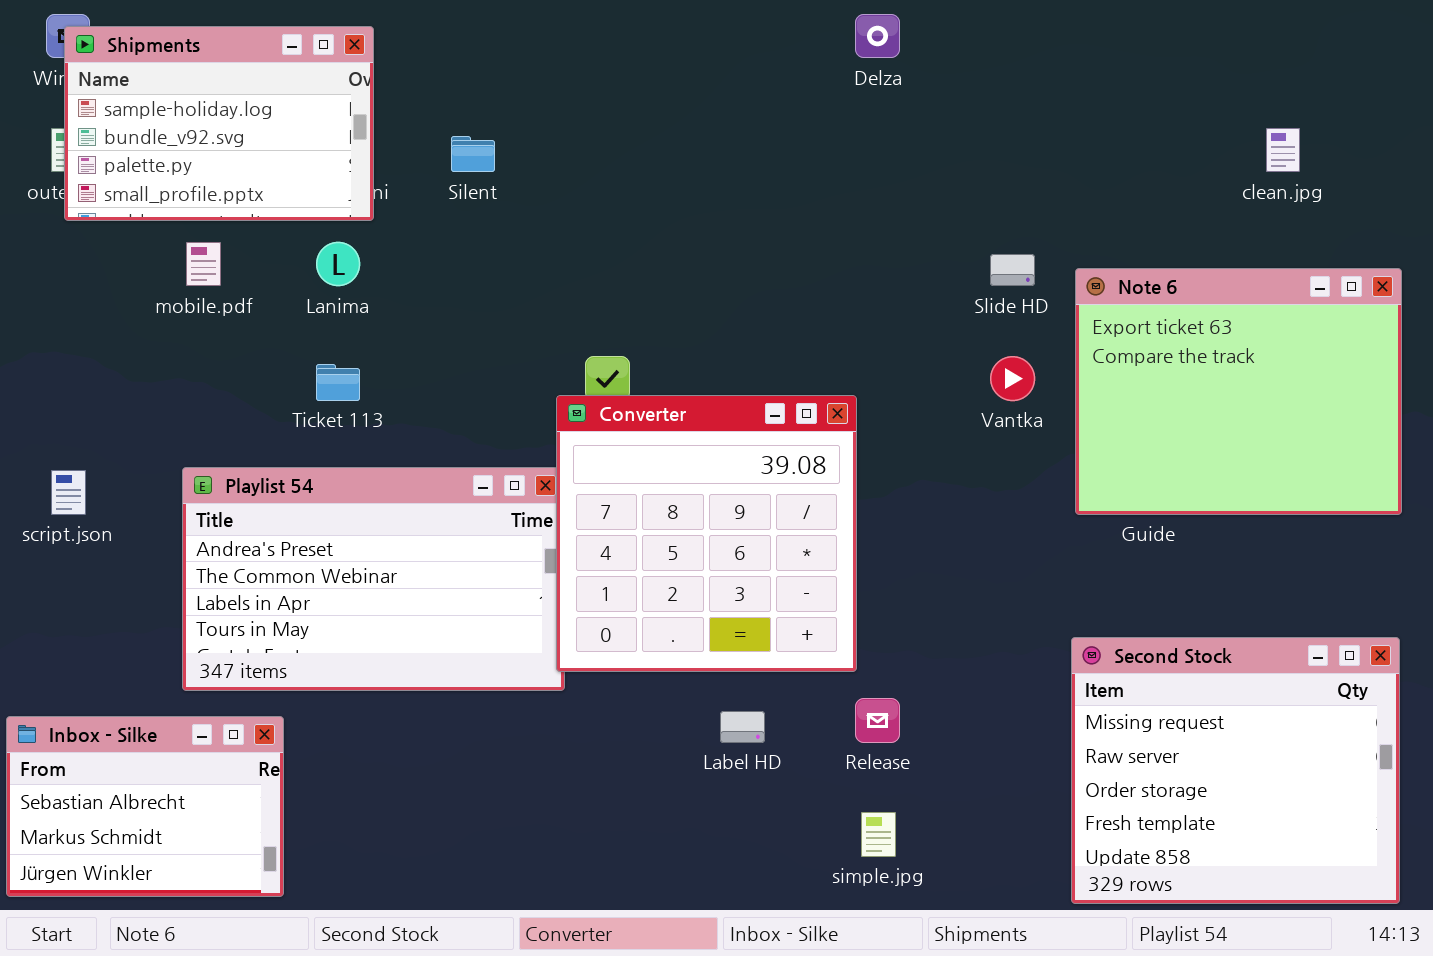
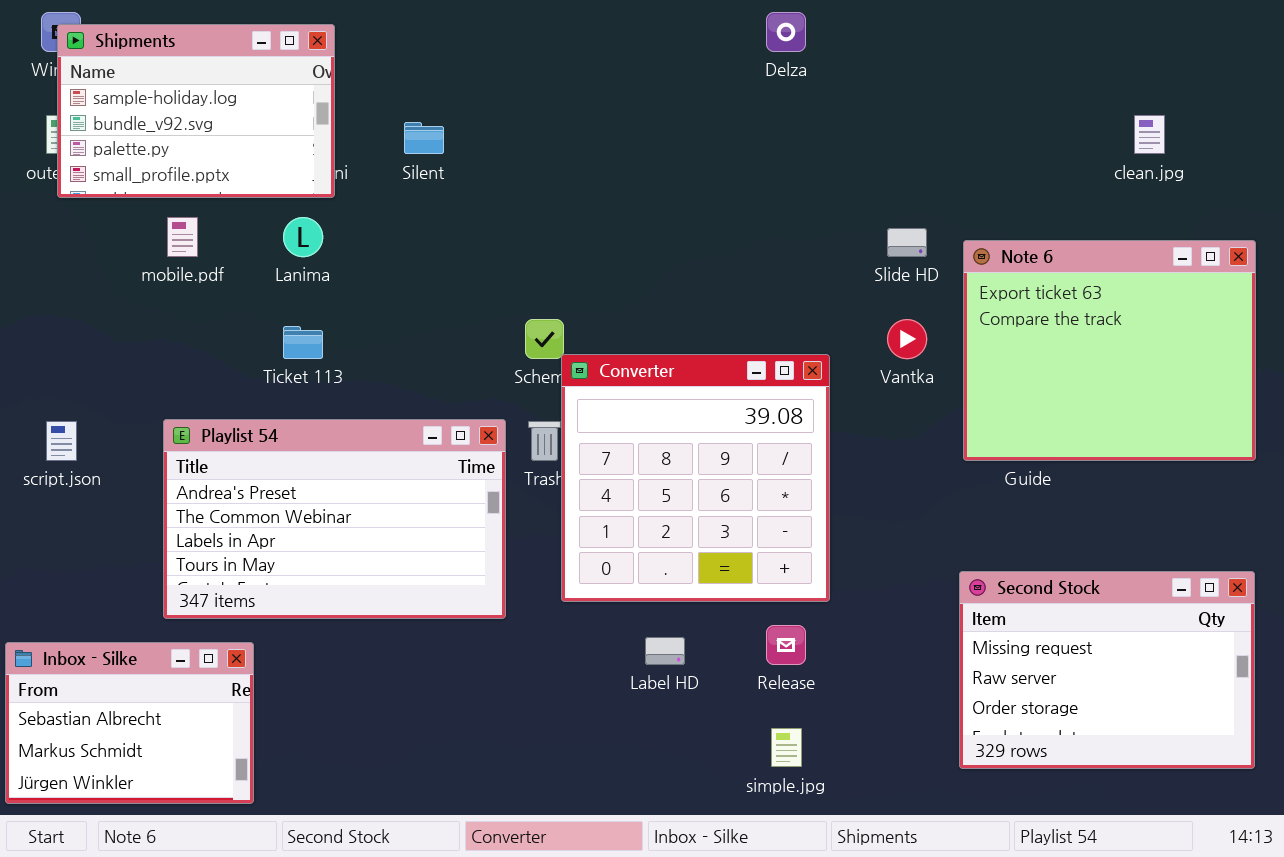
Converter: [556,395,857,672] -> [561,354,830,602], moved
Second Stock: [1071,637,1400,904] -> [959,571,1255,769], resized

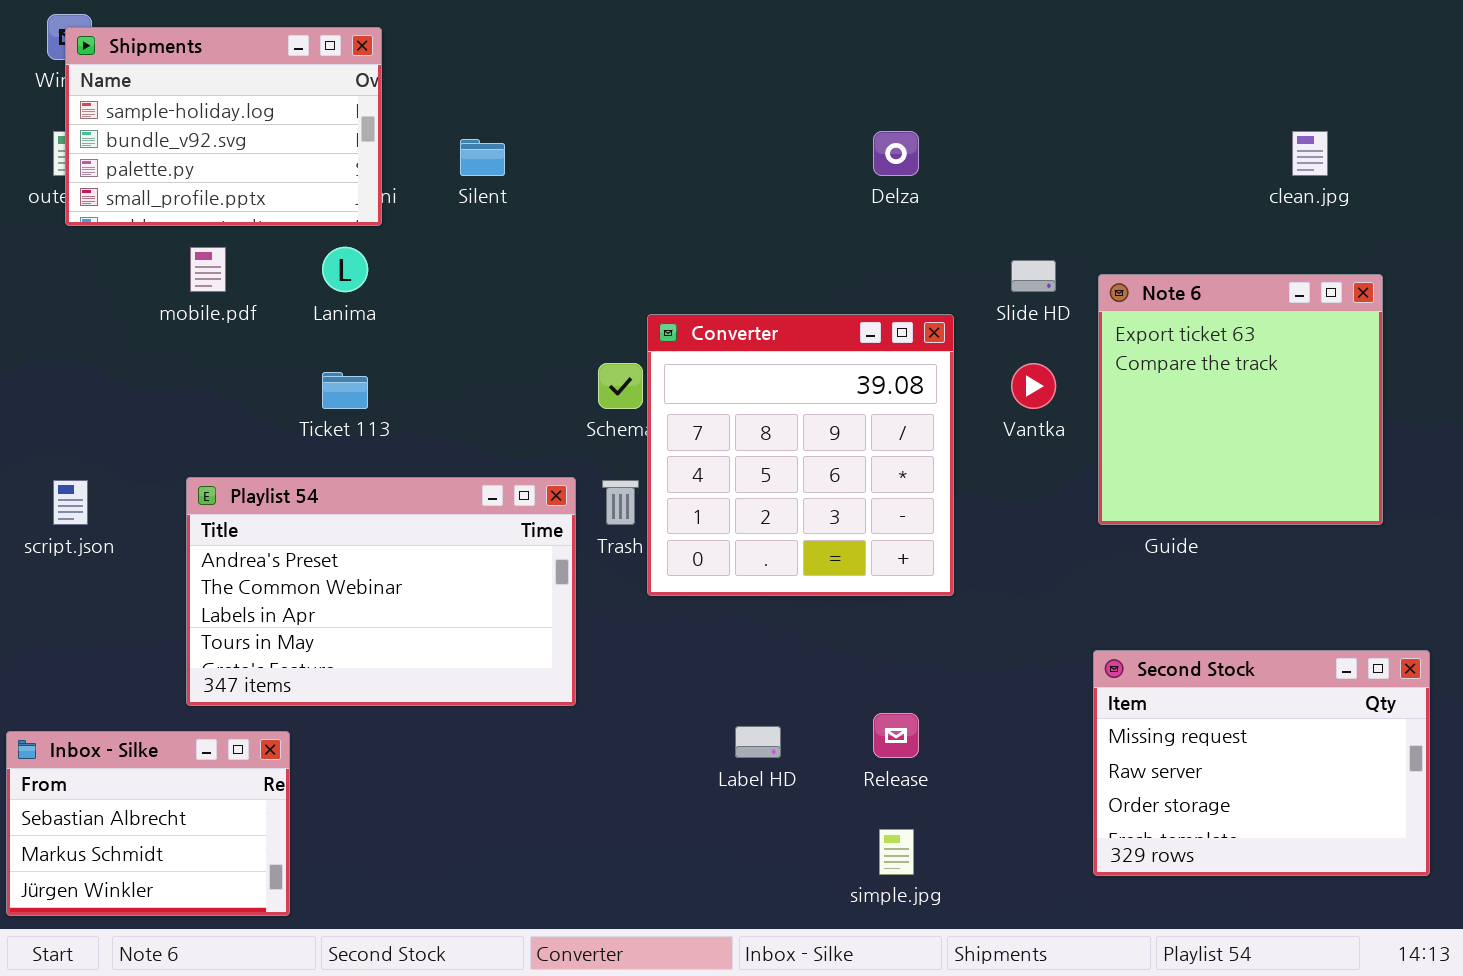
Delza: [766,12,806,52] -> [873,131,919,176], moved
Note 6: [963,240,1256,461] -> [1098,274,1383,525], resized
Converter: [561,354,830,602] -> [647,314,954,596], moved

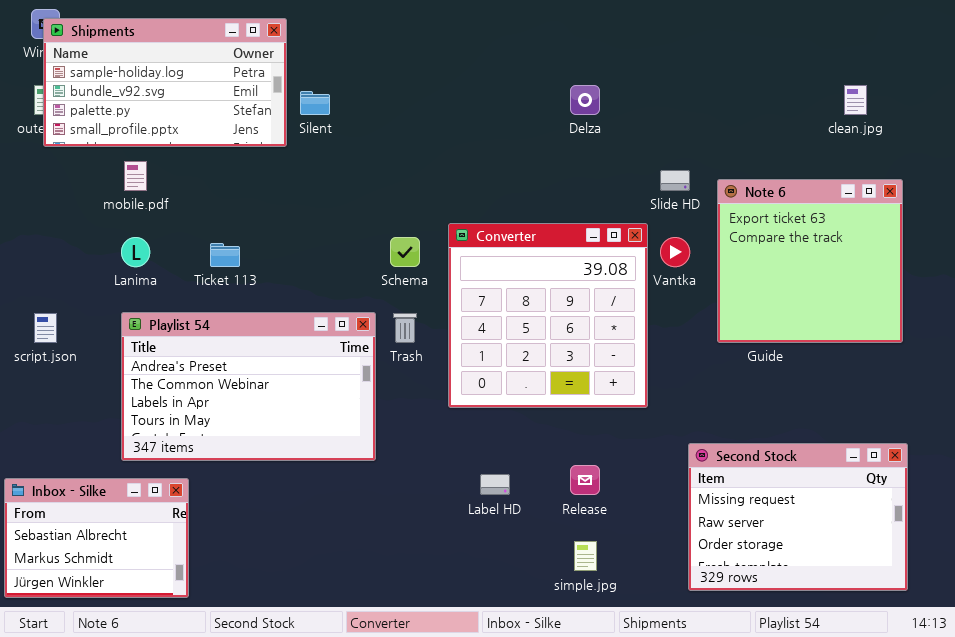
Shipments: [65,27,382,226] -> [43,18,287,147], resized
Lanima: [322,247,368,292] -> [121,237,150,267], moved
Converter: [647,314,954,596] -> [448,223,648,408], moved
Second Stock: [1093,650,1430,876] -> [688,443,908,591], moved

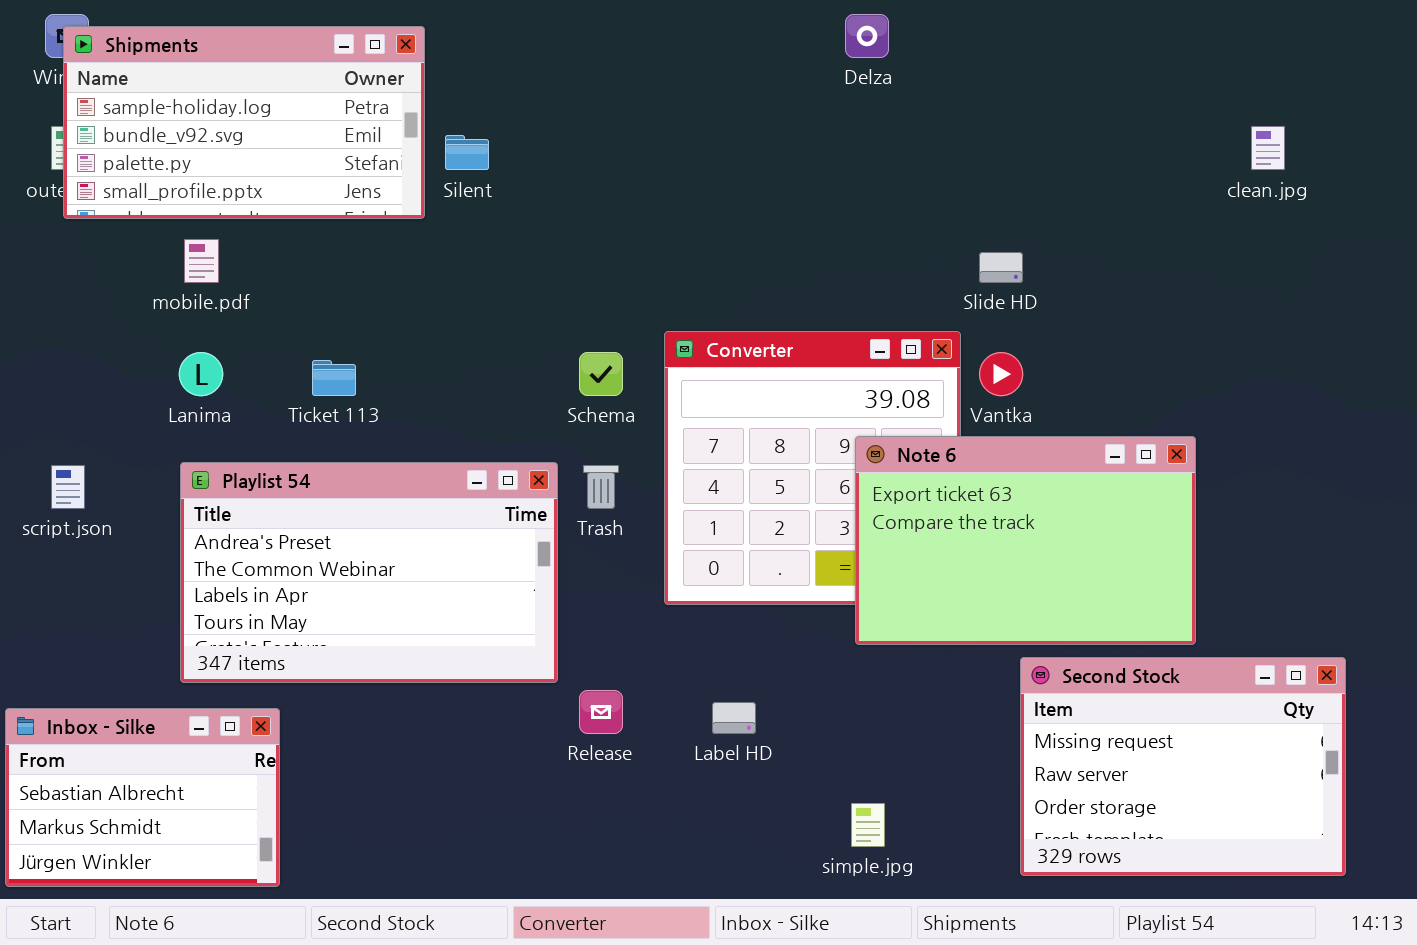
Delza: [570,85,600,115] -> [845,14,889,58], moved
Note 6: [717,179,903,343] -> [855,436,1196,645], moved, resized
Release: [570,465,600,495] -> [579,690,623,734], moved

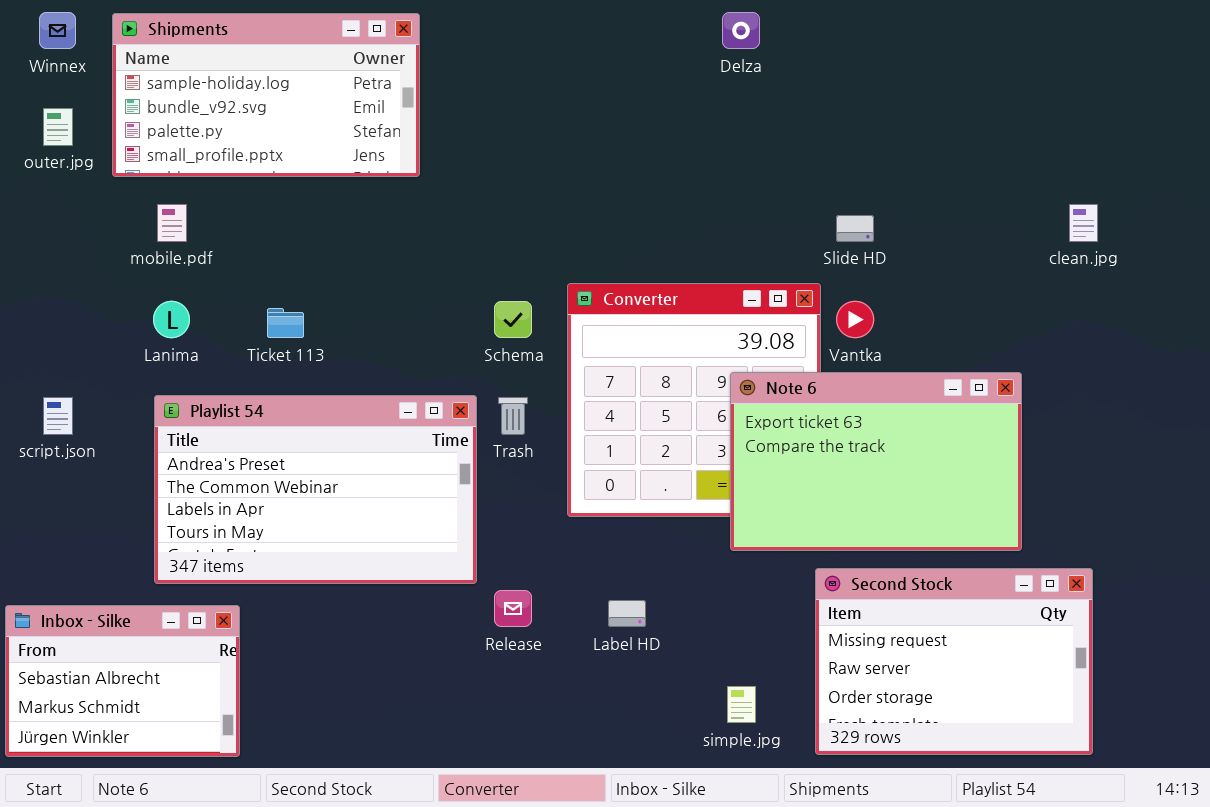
Shipments: [63,26,425,219] -> [112,13,420,177], moved
clean.jpg: [1251,126,1285,170] -> [1069,204,1098,242], moved
Second Stock: [1020,657,1346,876] -> [815,568,1093,755], moved

